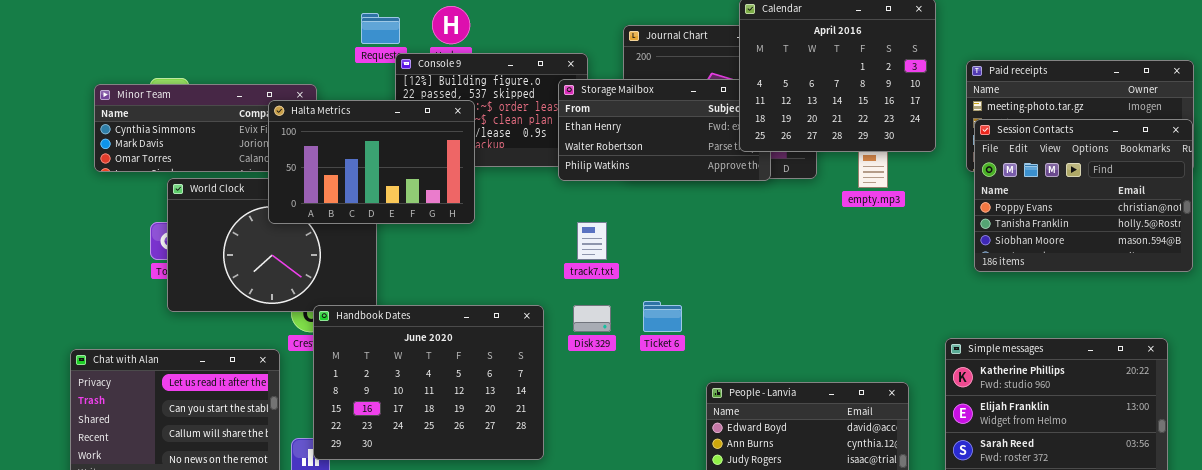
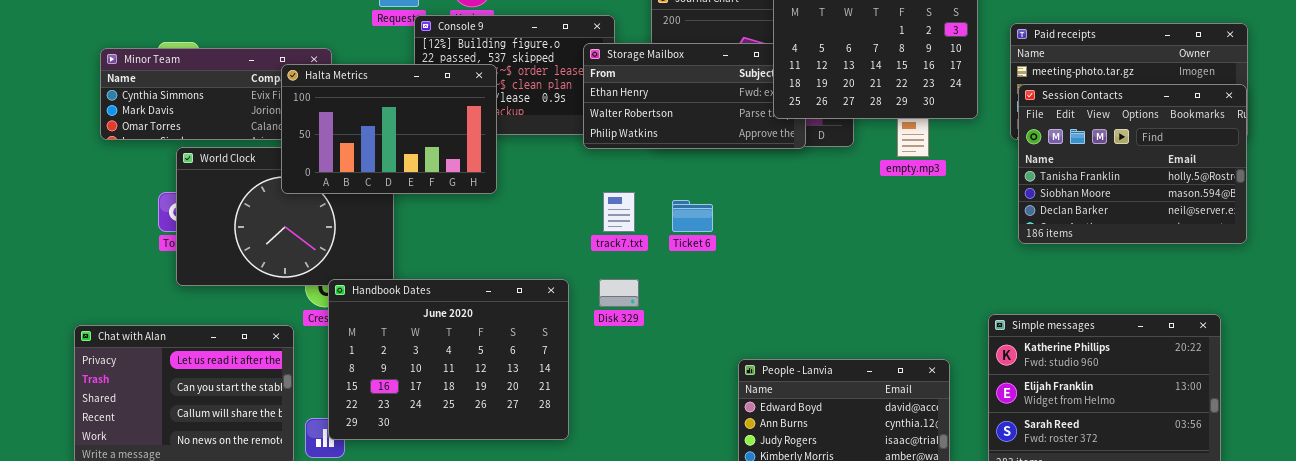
Session Contacts: [974,119,1193,272] -> [1018,84,1247,244], scrolled down 1 row
Ticket 6: [643,301,682,332] -> [672,200,713,232], moved

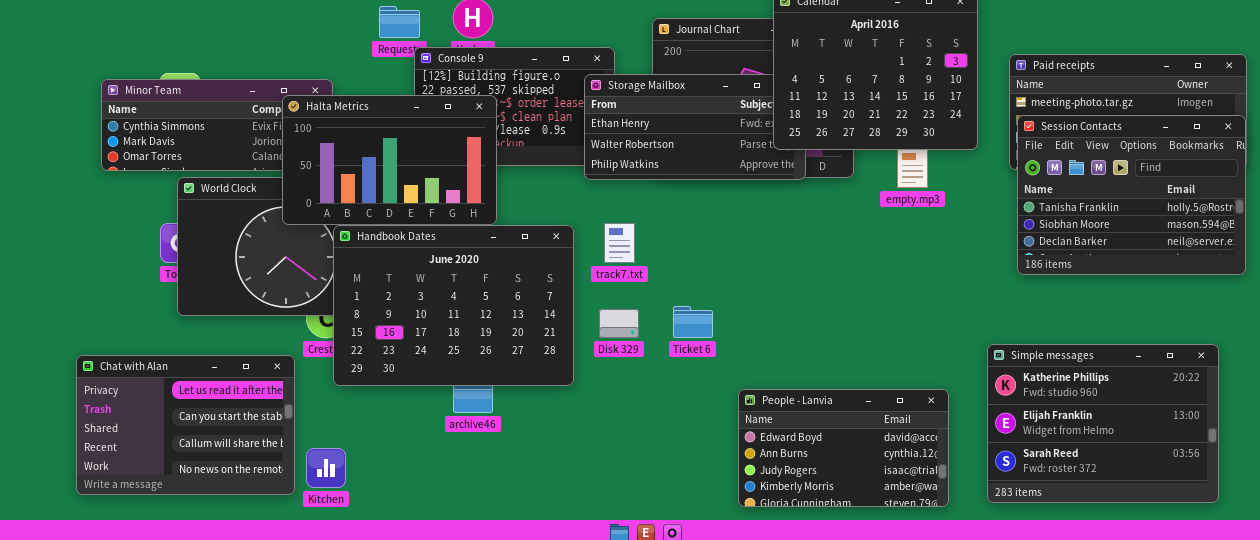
Ticket 6: [672,200,713,232] -> [673,306,713,338], moved
Handbook Dates: [328,279,569,440] -> [333,225,574,386], moved

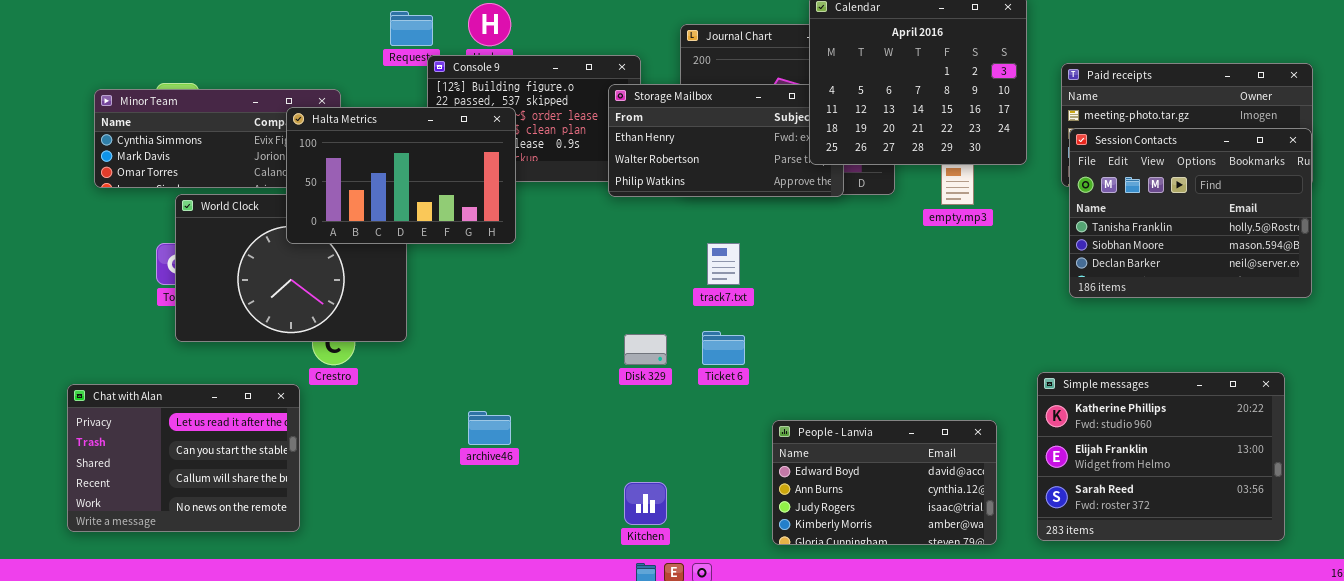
track7.txt: [604,223,635,263] -> [707,243,740,285], moved
Handbook Dates: [333,225,574,386] -> none, closed
Kitchen: [306,448,346,488] -> [624,482,667,525], moved

